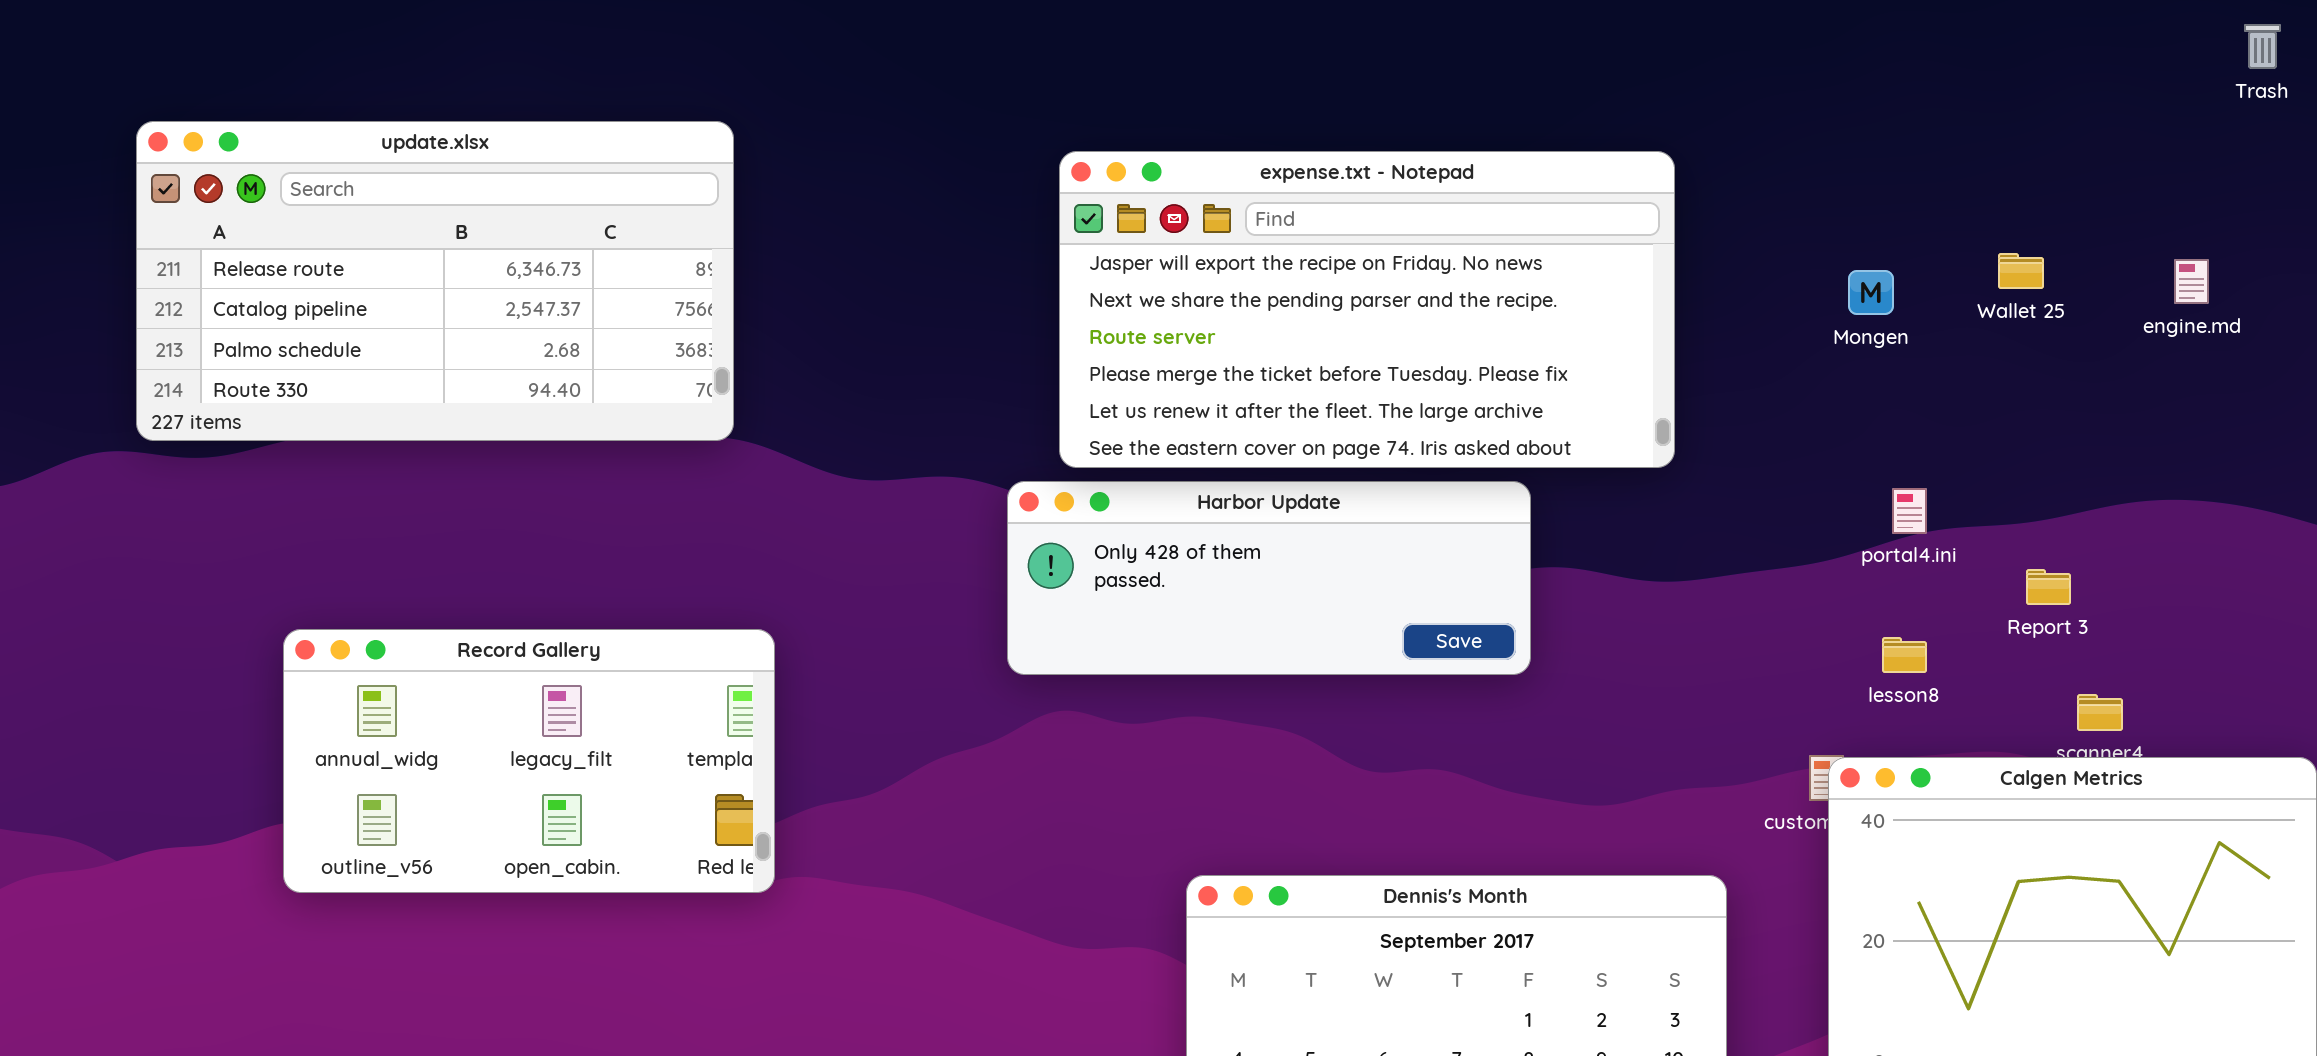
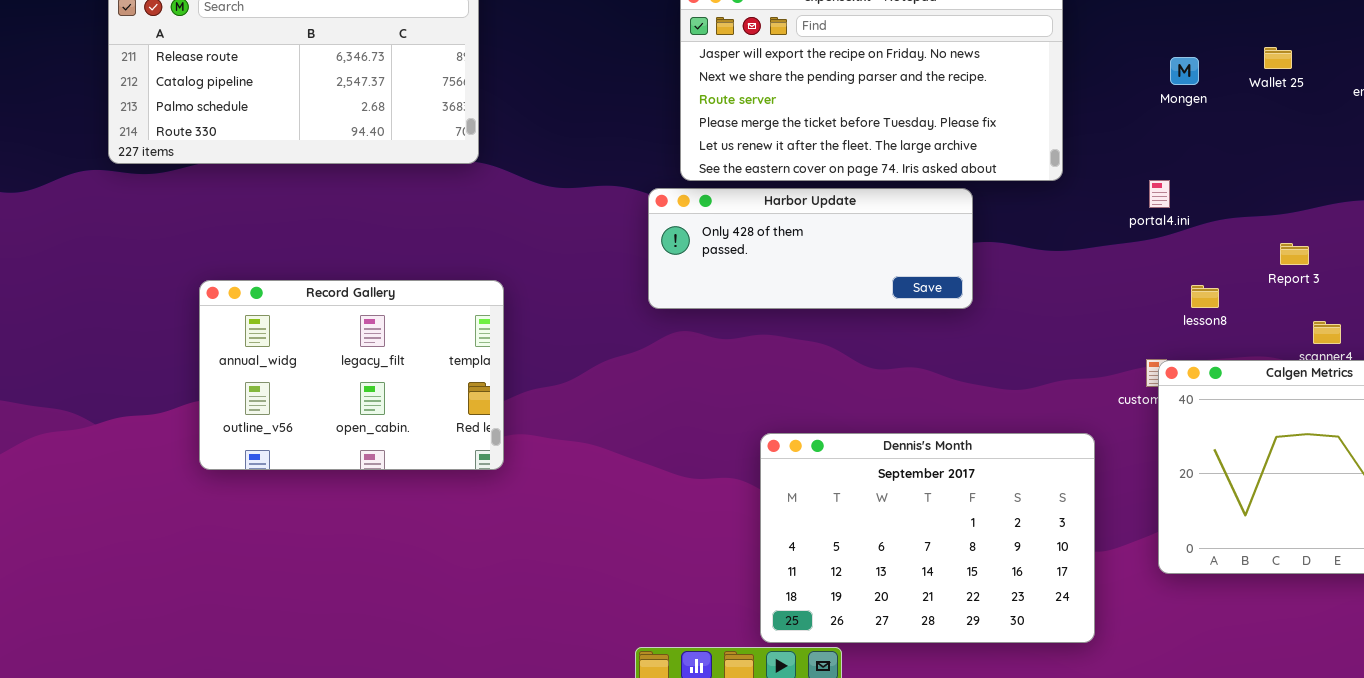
portal4.ini: [1892,488,1927,534] -> [1149,180,1170,208], moved
Record Gallery: [283,629,775,893] -> [199,280,504,470], resized

